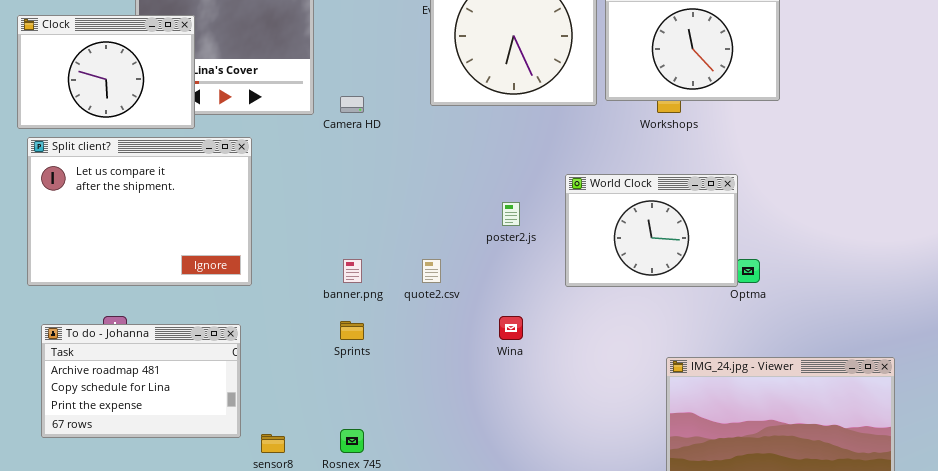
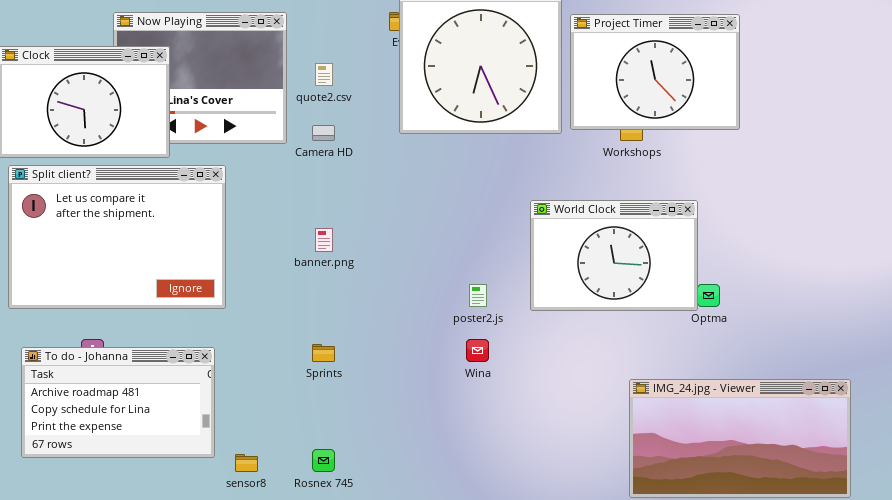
poster2.js: [502,202,520,226] -> [469,284,487,307], moved
banner.png: [343,259,362,283] -> [315,228,333,252], moved
quote2.csv: [422,259,441,283] -> [315,63,333,86], moved

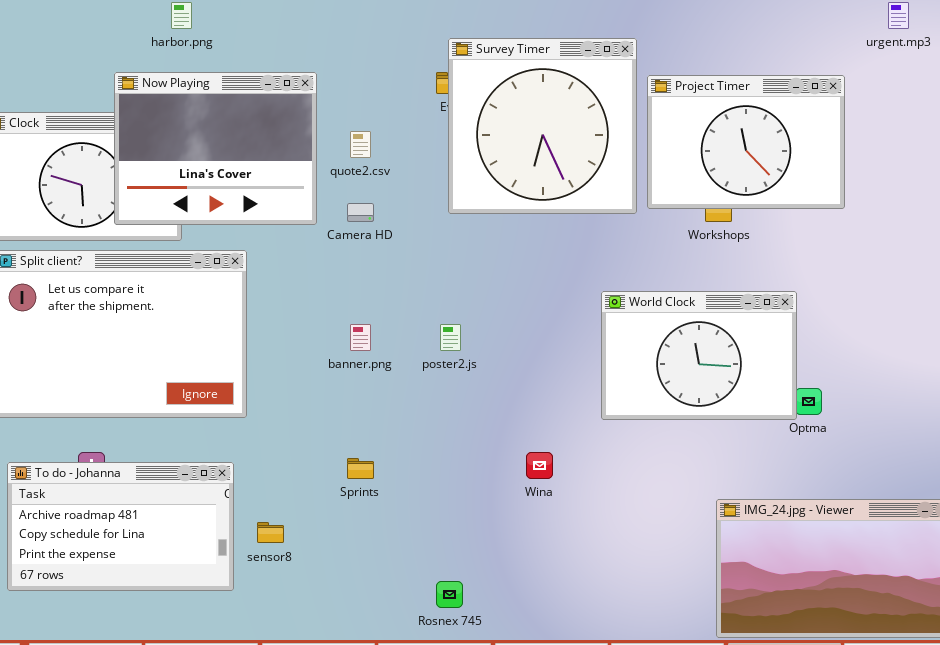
Now Playing: [113,12,287,144] -> [114,72,317,225], raised
poster2.js: [469,284,487,307] -> [440,324,461,351], moved
Rosnex 745: [312,449,335,472] -> [436,581,463,608], moved
sensor8: [235,454,258,472] -> [257,522,284,543], moved

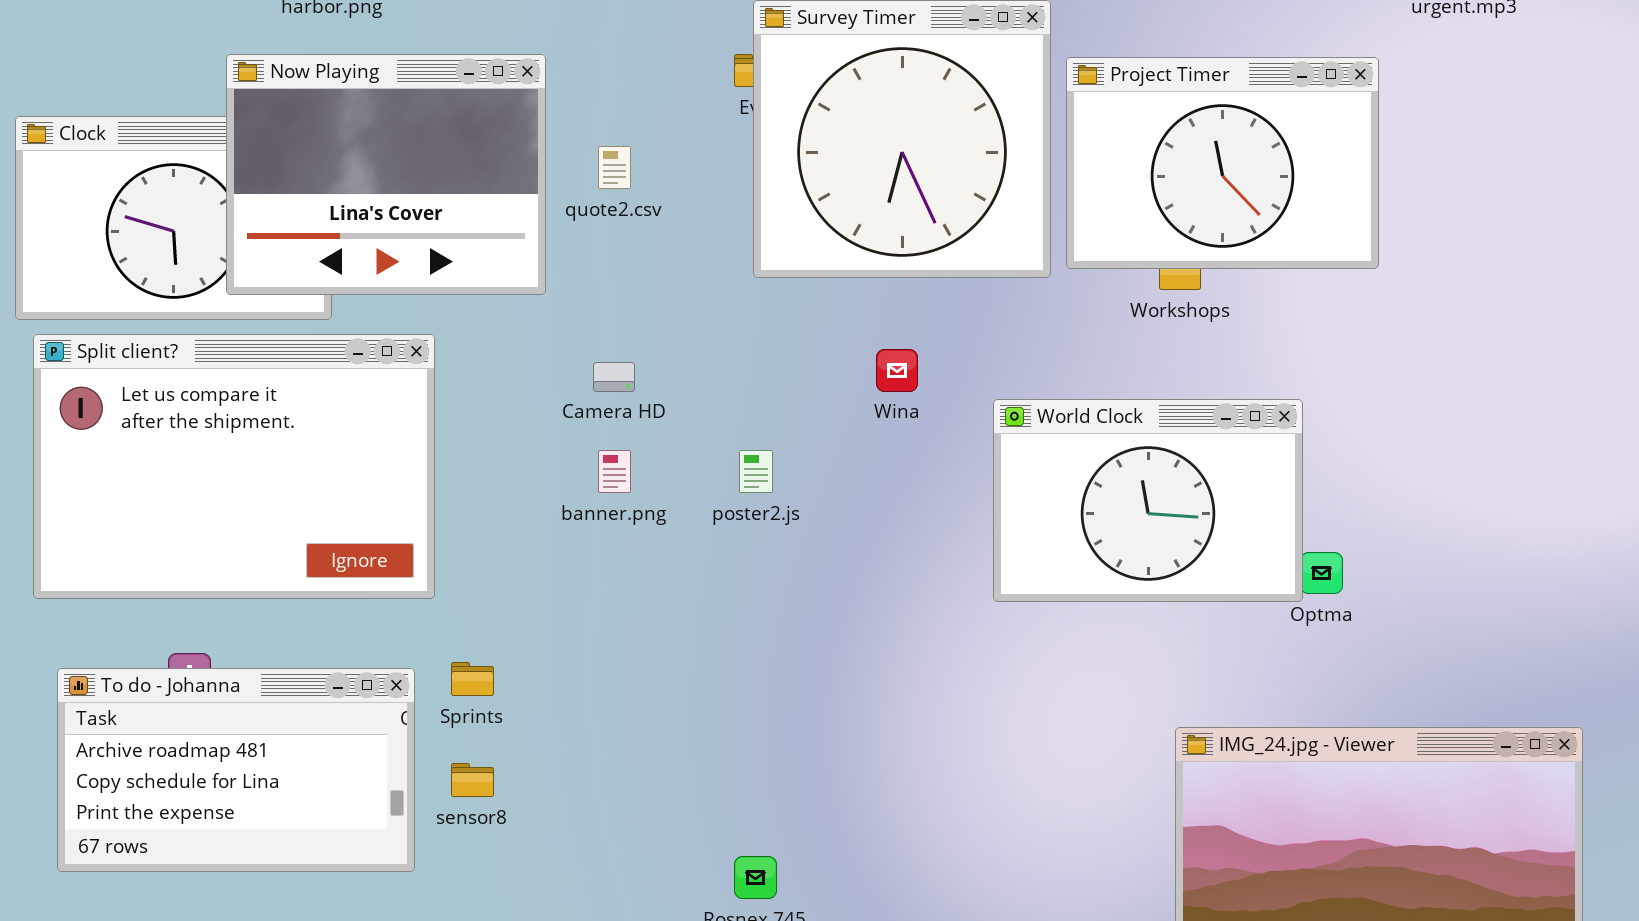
Camera HD: [347,203,374,222] -> [593,362,635,392], moved
Wina: [526,452,553,479] -> [876,349,918,392], moved
Sprints: [347,458,374,479] -> [451,662,494,696], moved

